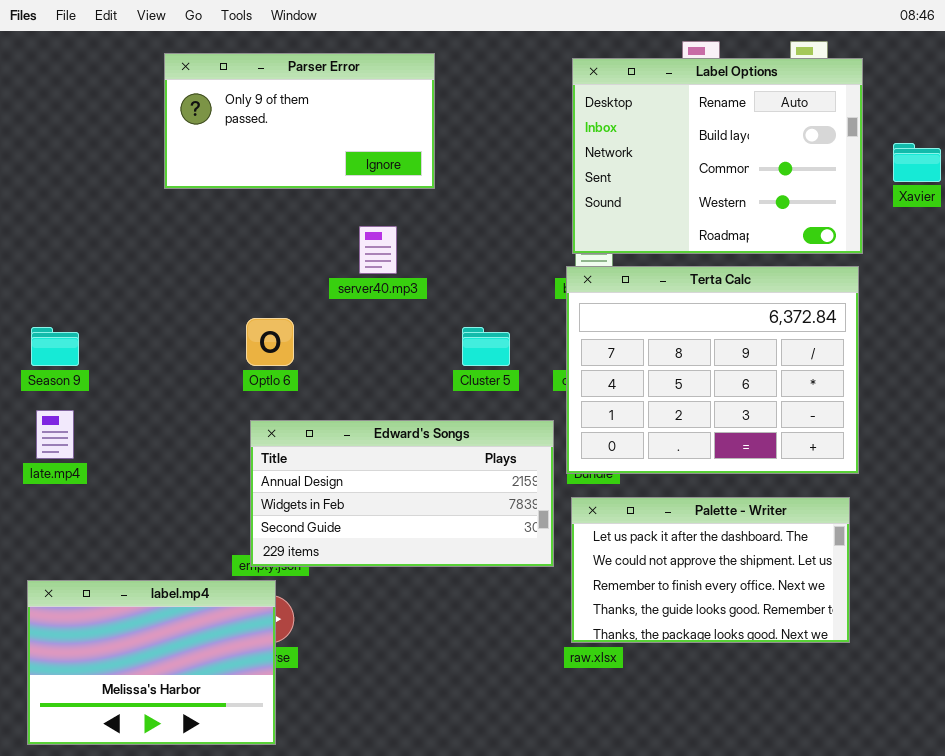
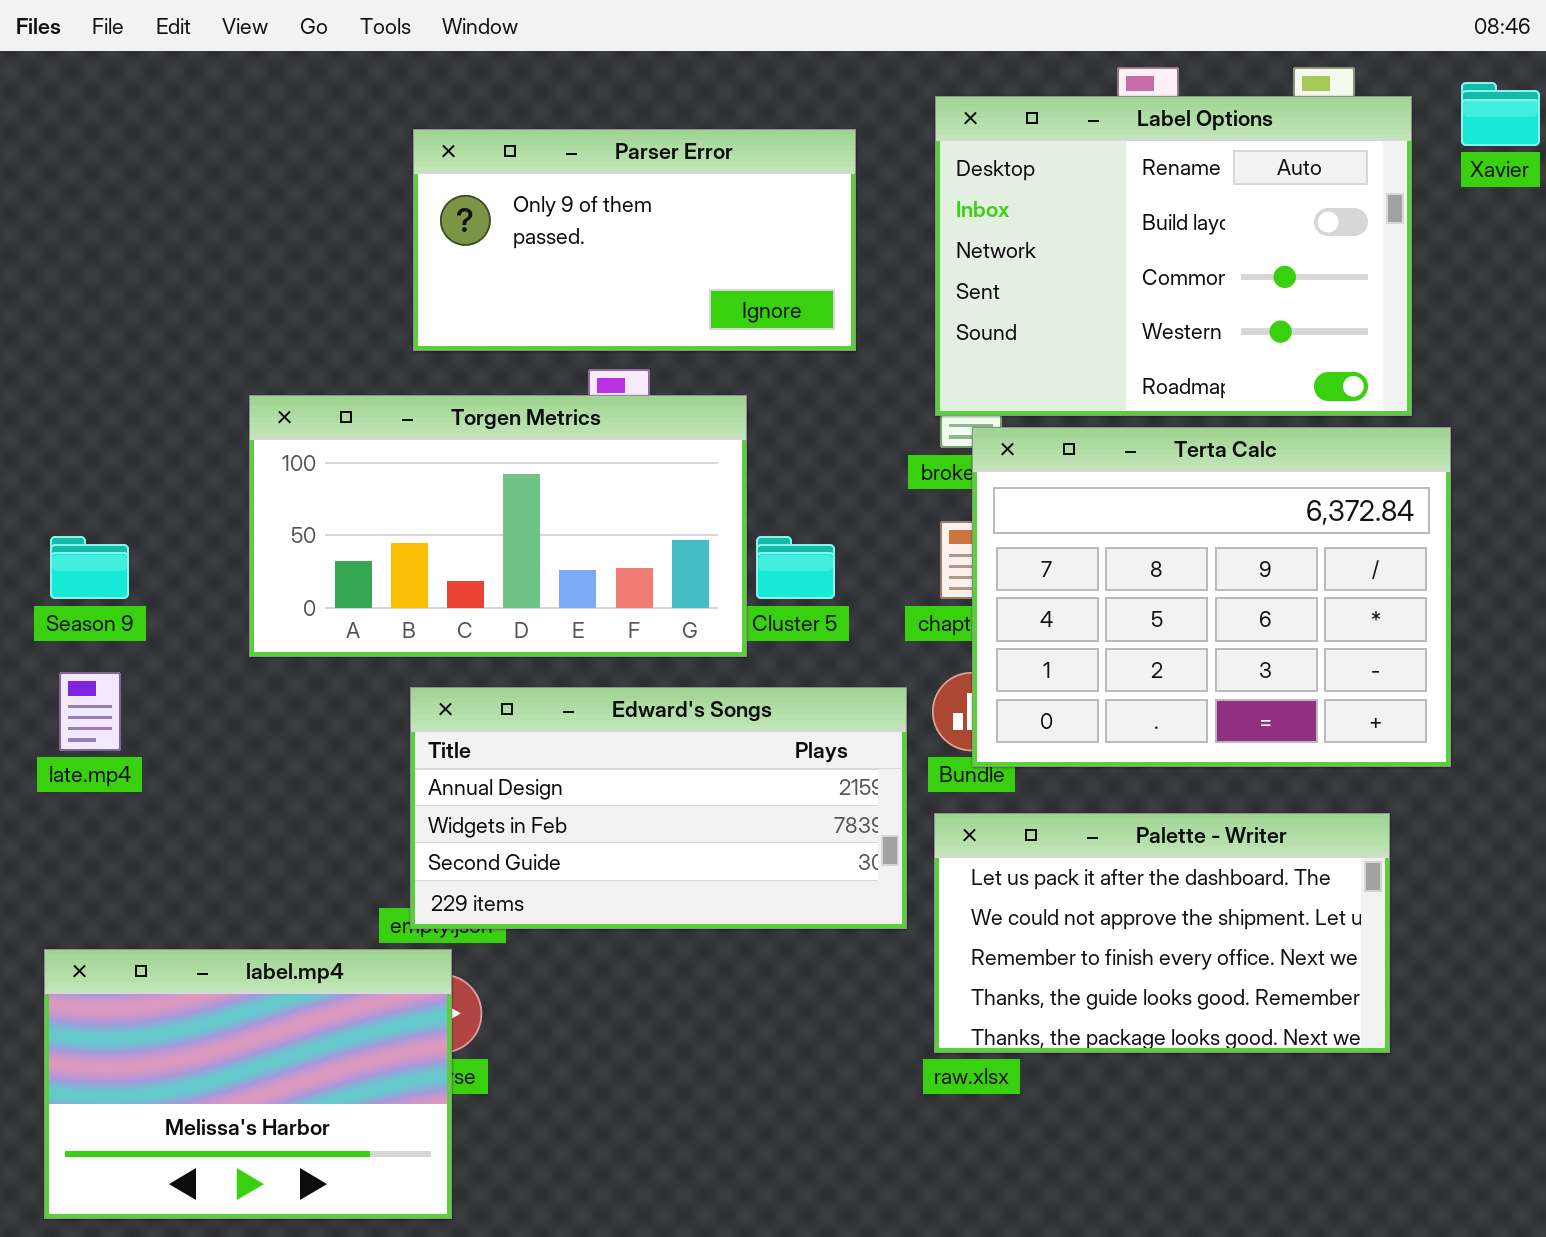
Parser Error: [164,53,435,189] -> [413,129,856,351], moved
Xavier: [893,143,941,182] -> [1461,82,1540,146], moved
Torgen Metrics: none -> [249,395,747,657], opened
Terta Calc: [566,266,859,474] -> [972,427,1451,767], moved

